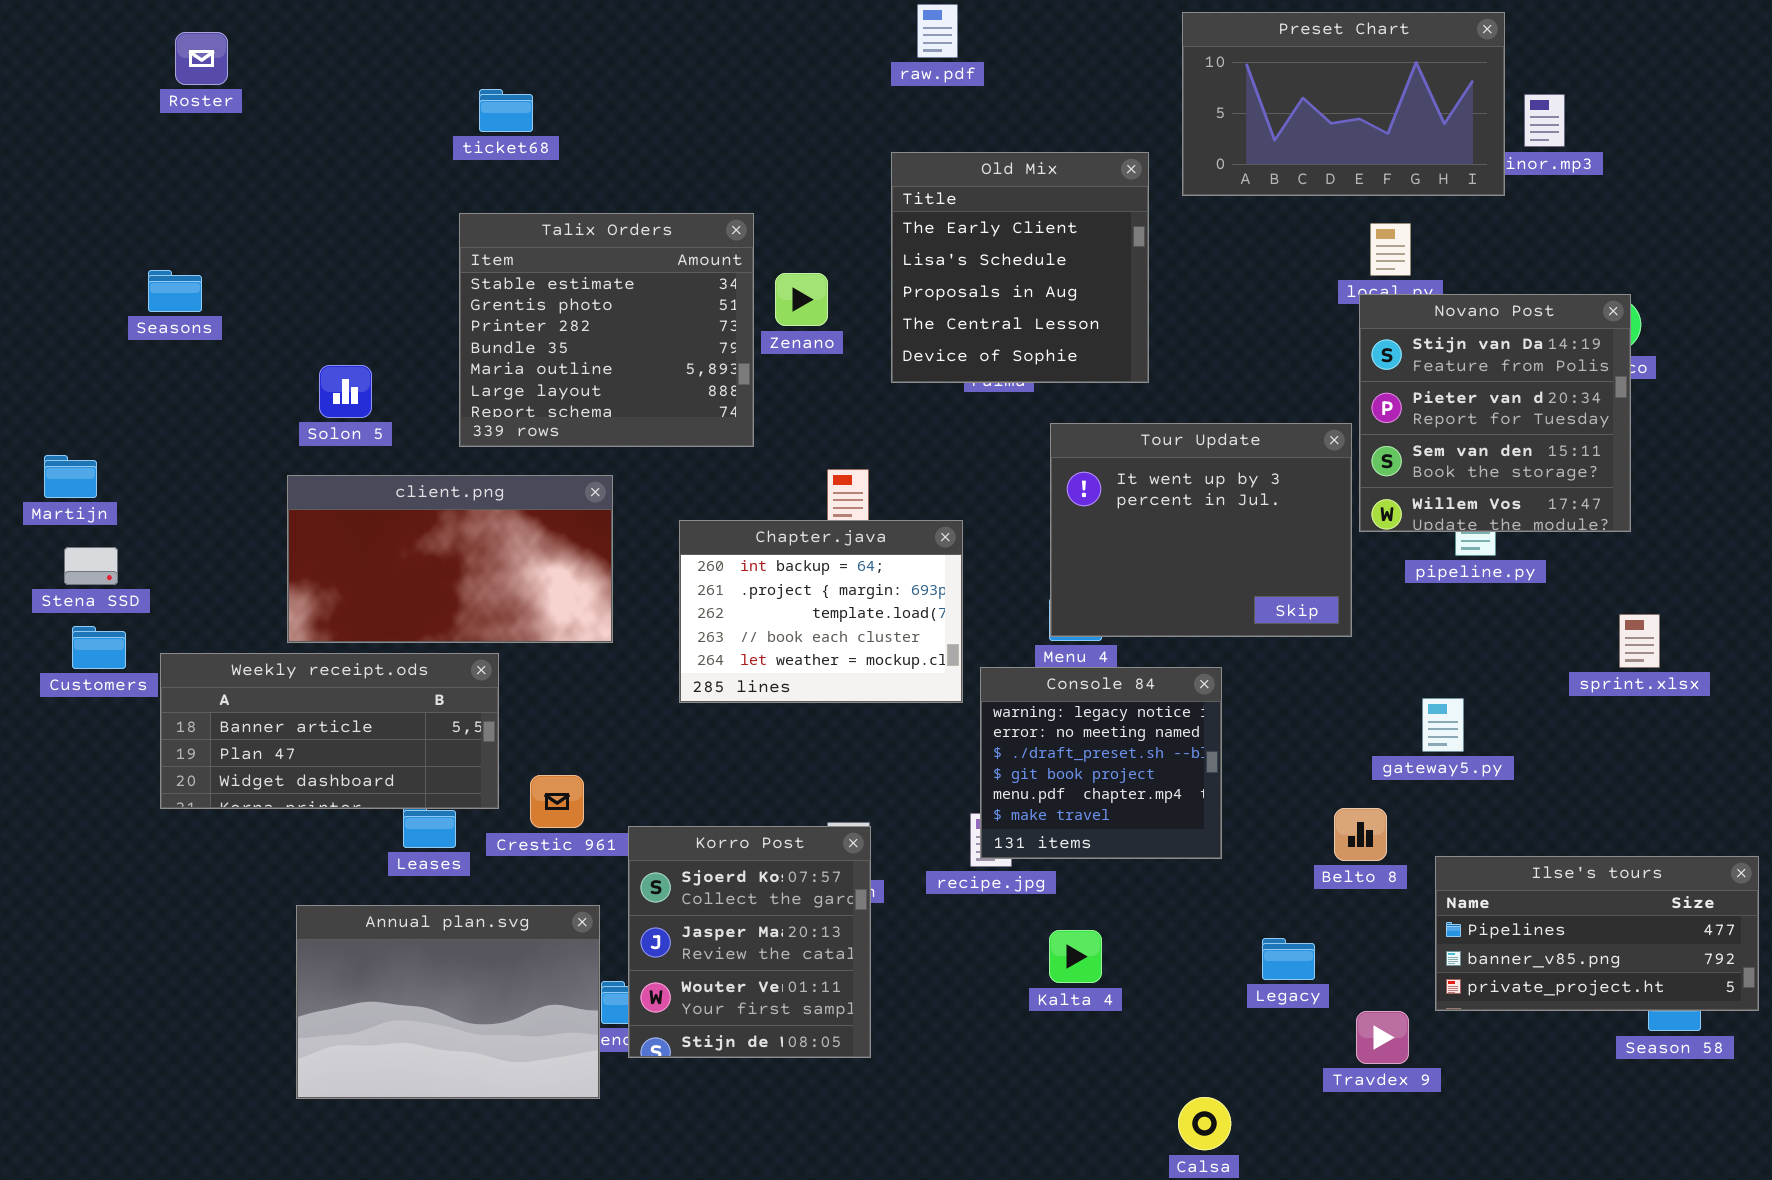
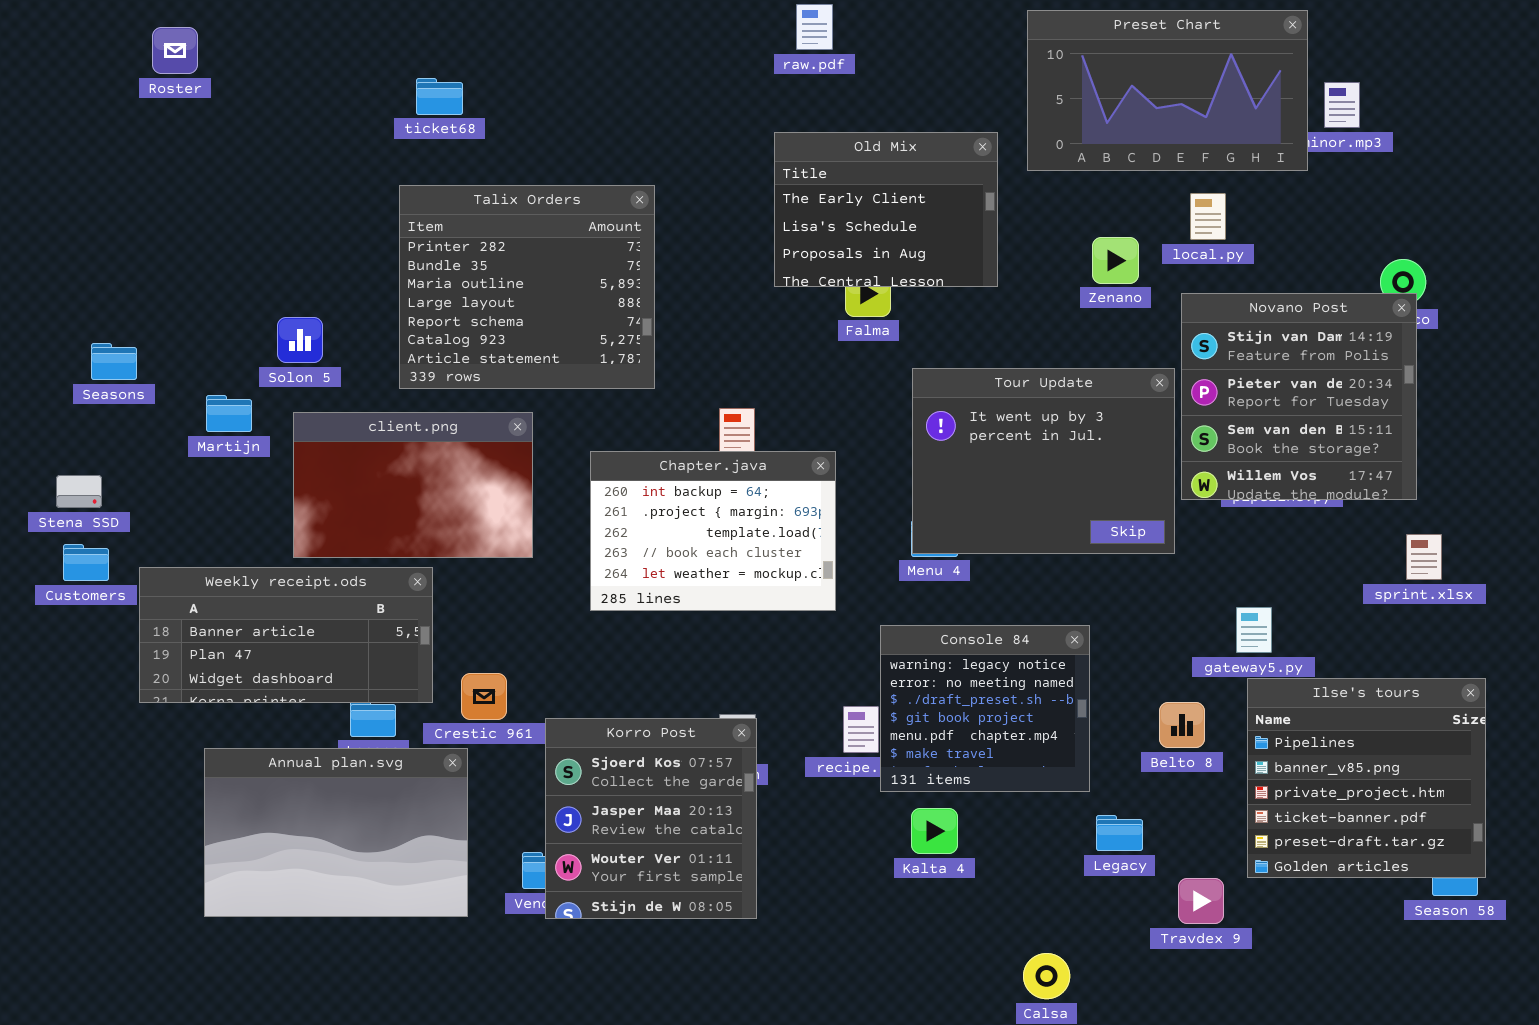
Old Mix: [891,152,1149,383] -> [774,132,998,287], resized
Talix Orders: [459,213,754,447] -> [399,185,655,389], scrolled down 2 rows
Seasons: [148,270,202,312] -> [91,343,137,380], moved
Zenano: [775,273,828,326] -> [1092,237,1139,284], moved
Novano Post: [1359,294,1631,532] -> [1181,293,1417,500], moved
Martijn: [44,455,97,498] -> [206,395,252,432], moved
client.png: [287,475,613,643] -> [293,412,533,558], resized
Console 84: [980,667,1222,859] -> [880,625,1090,792], moved
Ilse's tours: [1435,856,1759,1011] -> [1247,678,1486,878], resized
Annual plan.svg: [296,905,600,1099] -> [204,748,468,917], moved

